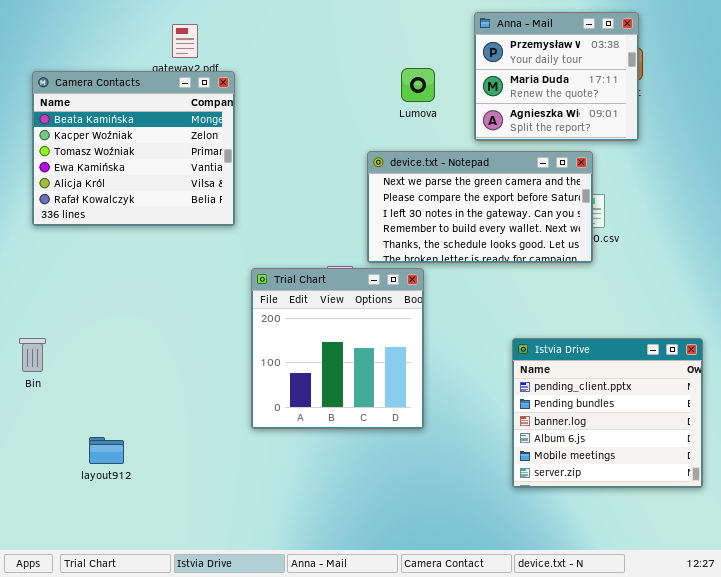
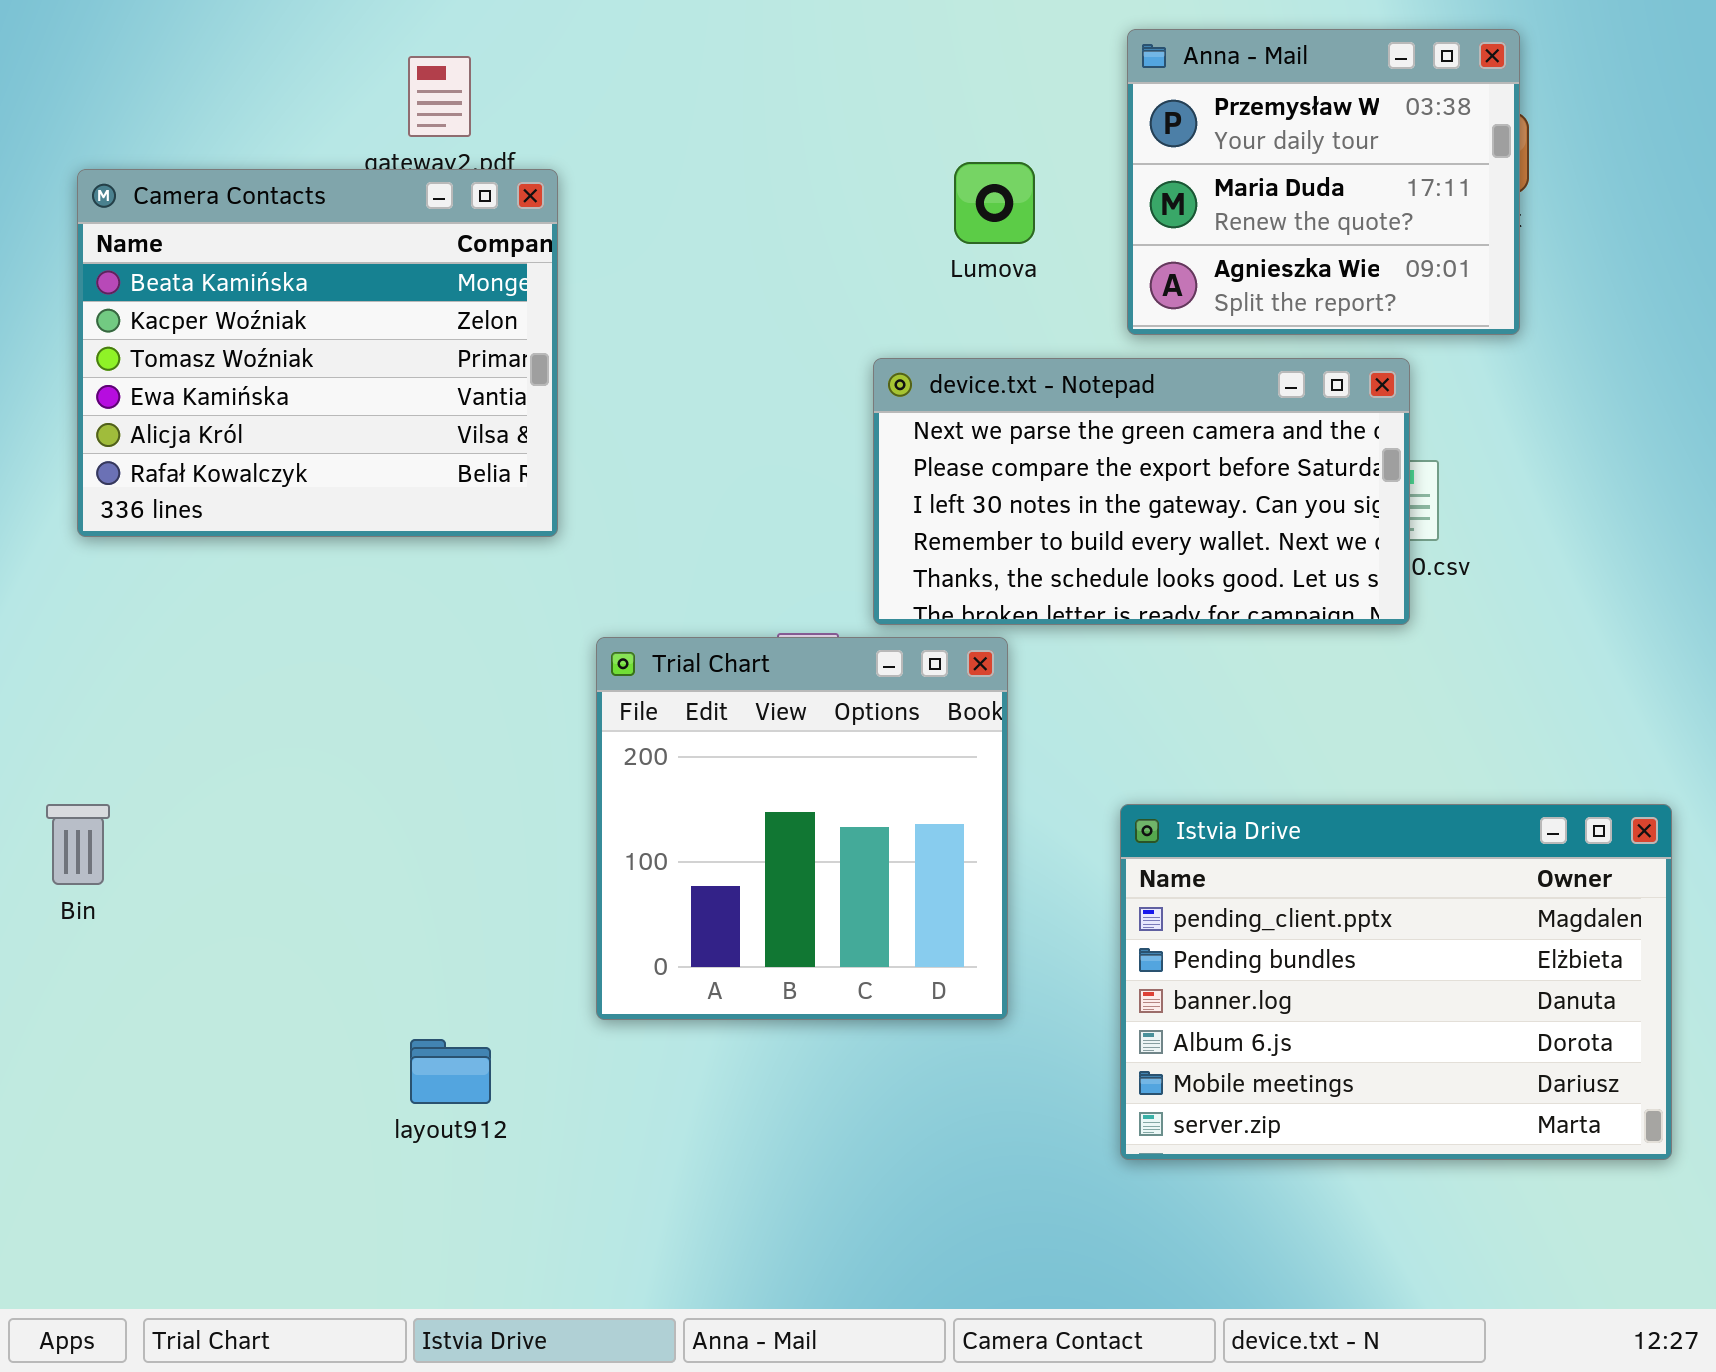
Istvia Drive: [512,338,703,488] -> [1120,804,1672,1160], resized
layout912: [89,437,124,464] -> [410,1039,491,1104], moved

